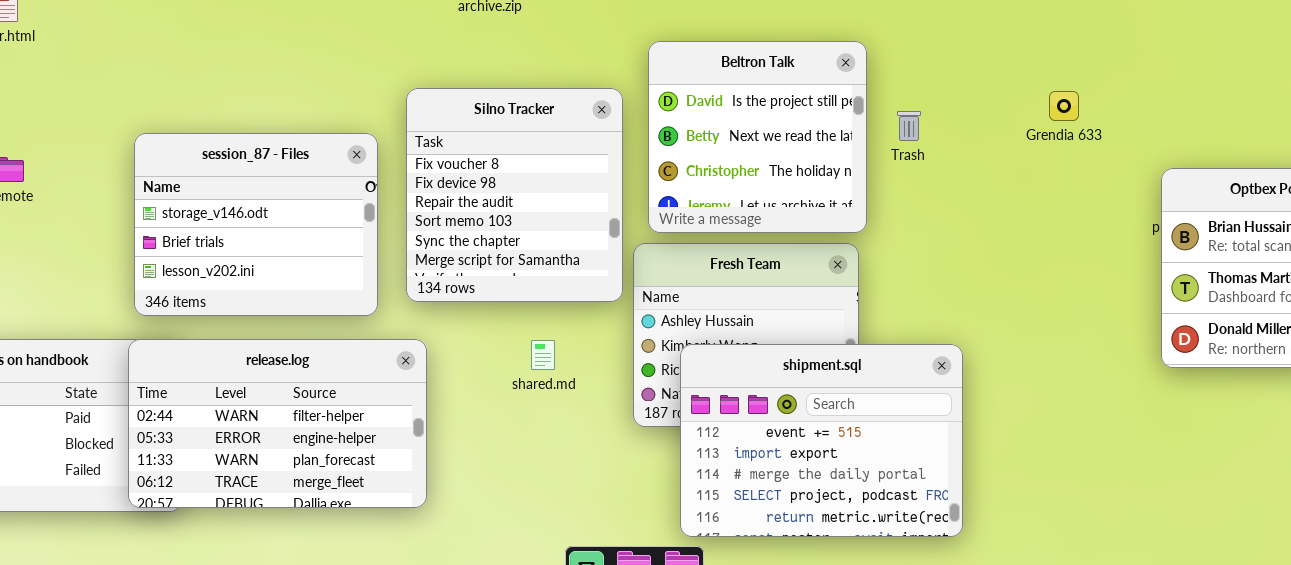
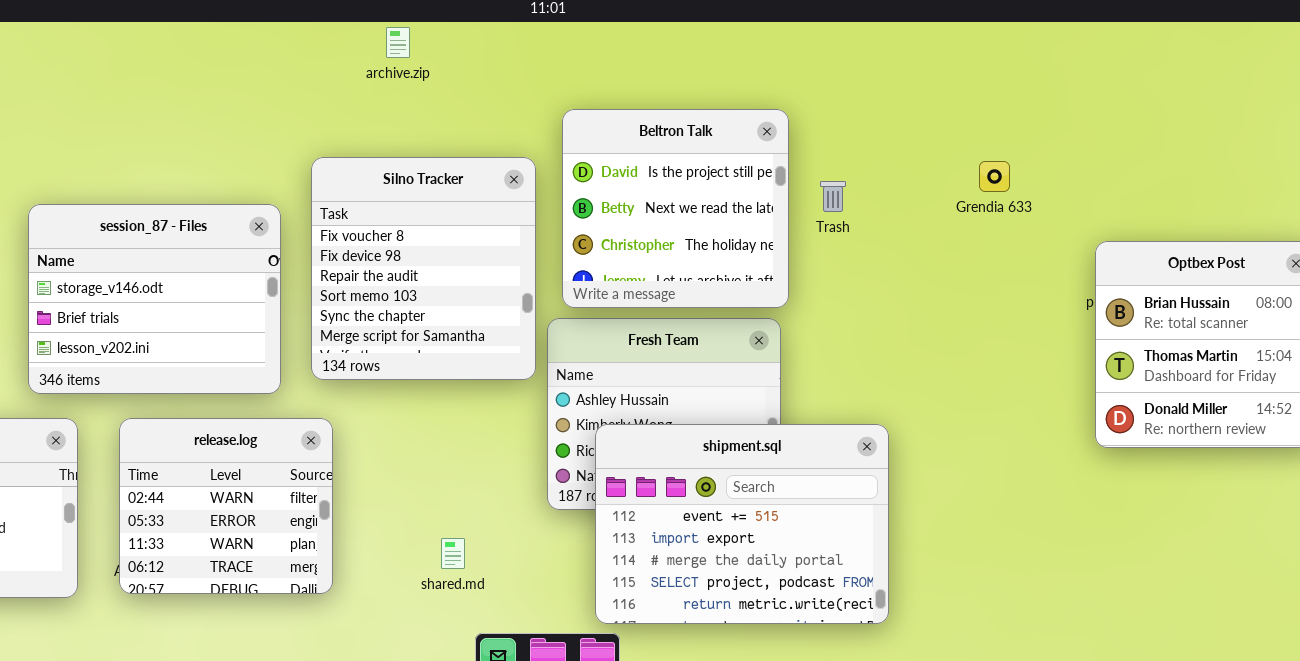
release.log: [128,339,427,508] -> [119,418,333,594], resized
shared.md: [531,340,555,370] -> [441,538,465,569], moved

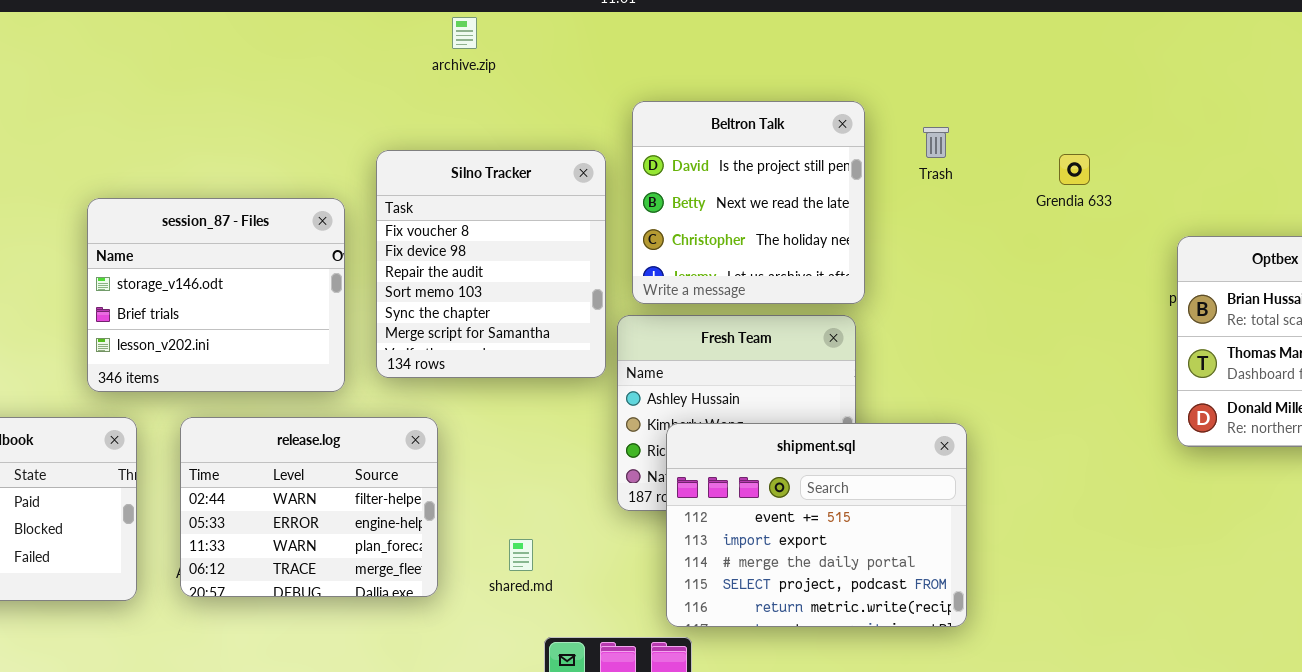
Trash: [820,181,846,212] -> [923,127,949,158], moved
release.log: [119,418,333,594] -> [180,417,438,597], resized

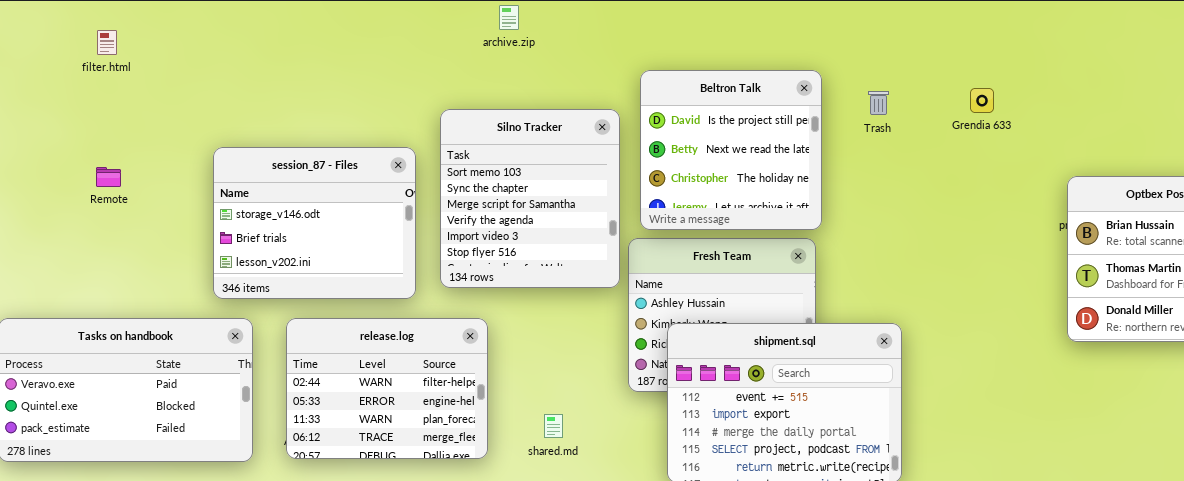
Silno Tracker: [376,150,606,378] -> [440,109,620,288], scrolled down 3 rows
Grendia 633: [1059,154,1090,185] -> [970,88,994,113], moved

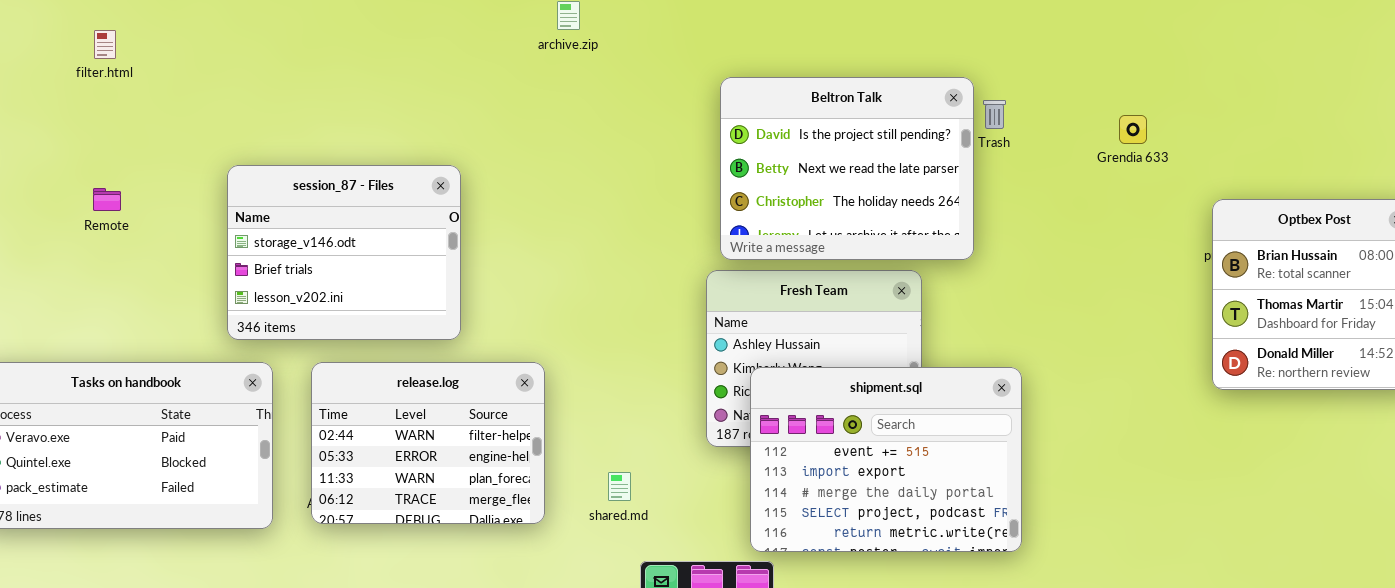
Beltron Talk: [640,70,822,230] -> [720,77,974,260], resized
Grendia 633: [970,88,994,113] -> [1119,115,1147,144], moved
Silno Tracker: [440,109,620,288] -> none, closed

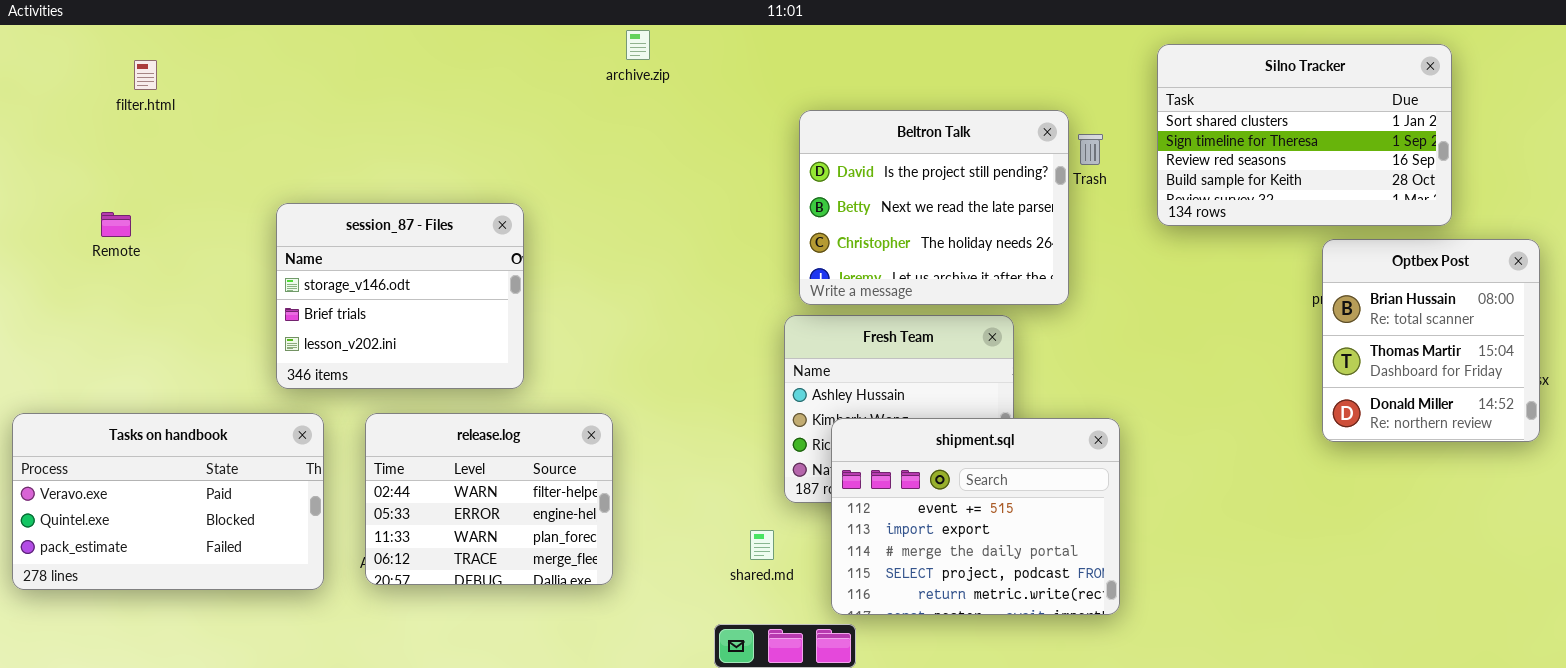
Silno Tracker: none -> [1157,44,1452,226], opened
Remote: [93,188,121,211] -> [101,212,131,237], moved
shared.md: [608,472,631,501] -> [750,530,774,560], moved

